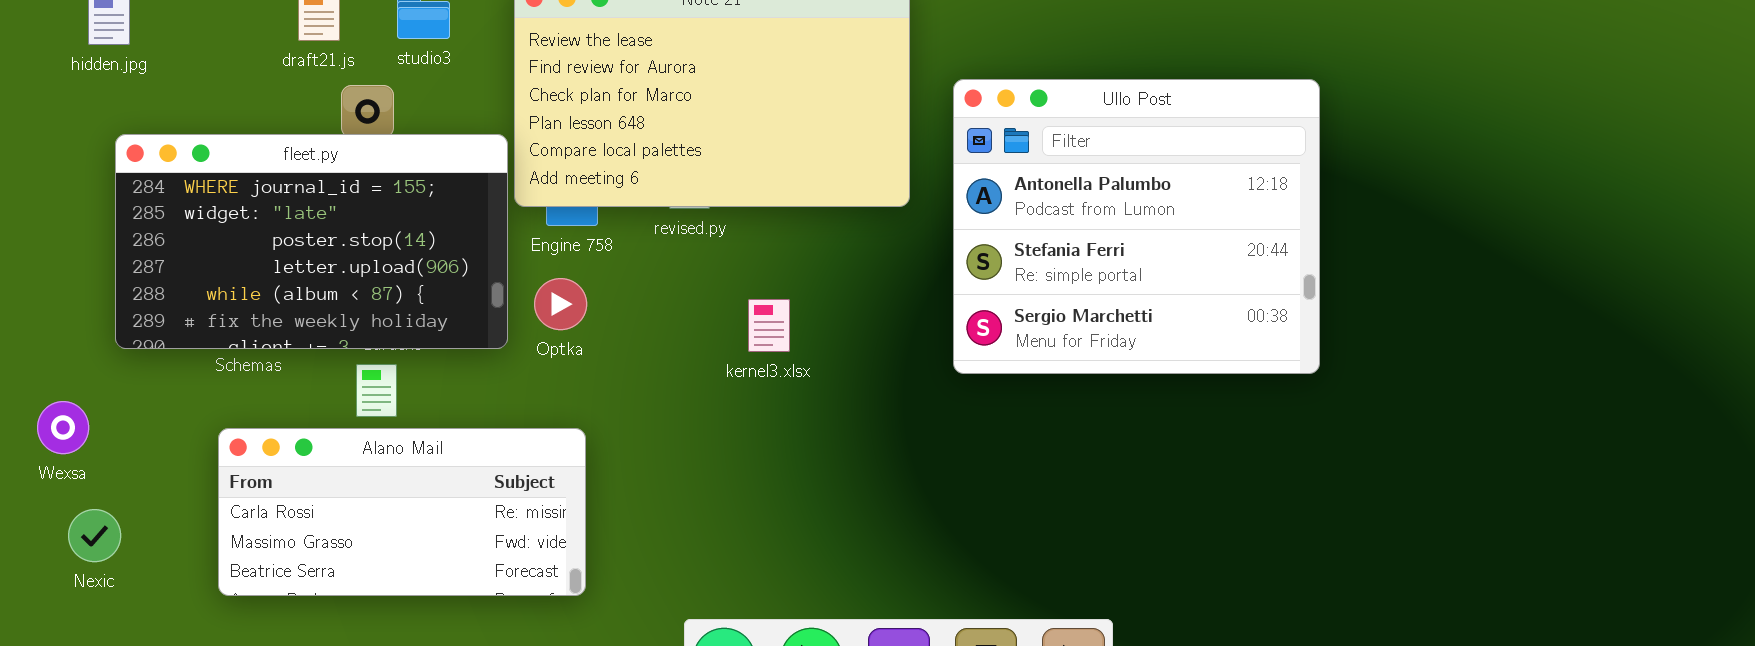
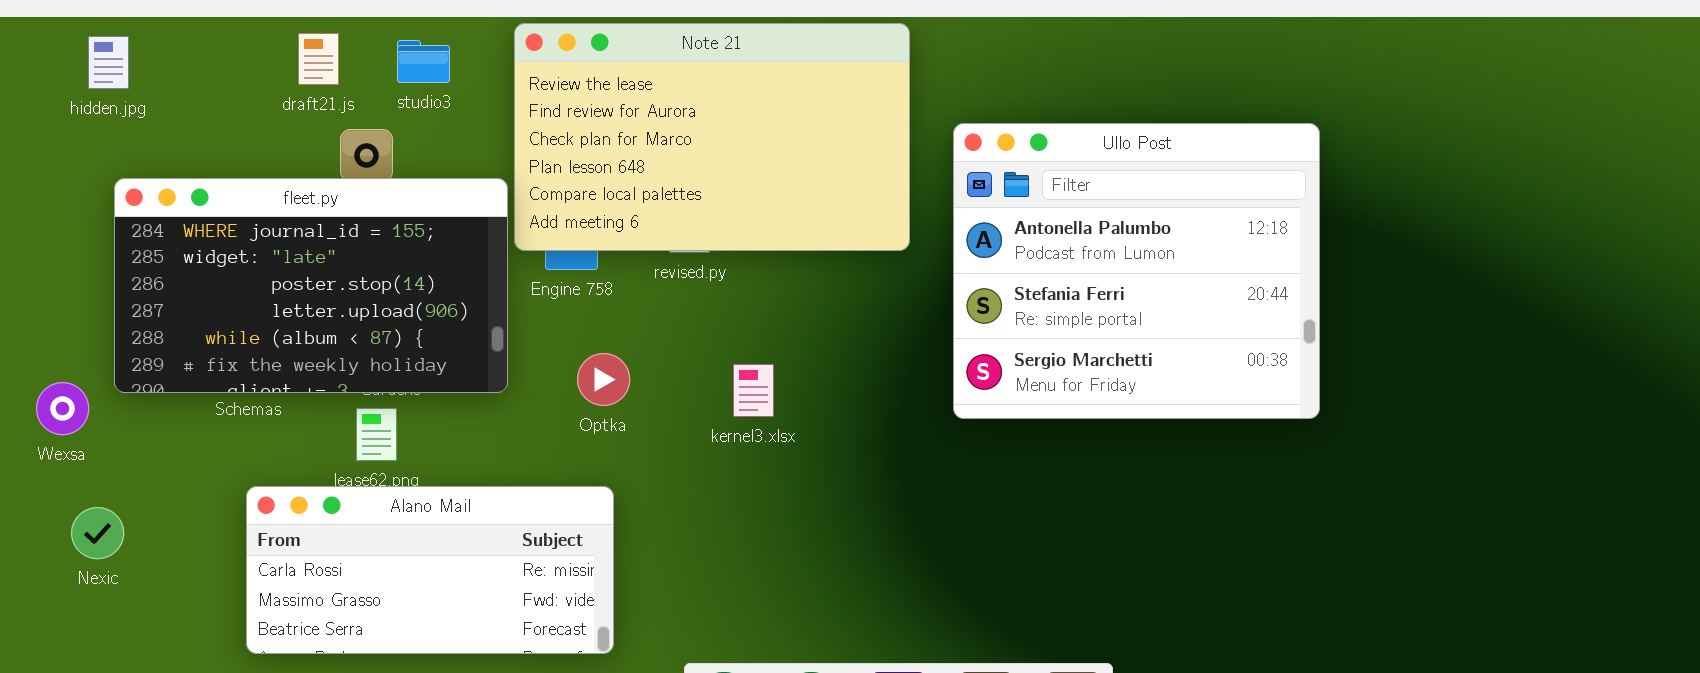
Optka: [534,278,587,330] -> [577,353,630,406], moved
kernel3.xlsx: [748,299,790,352] -> [733,364,774,417], moved
Wexsa: [37,401,89,454] -> [36,382,89,435], moved
Alano Mail: [218,428,586,596] -> [246,486,614,654], moved
Nexic: [68,509,121,562] -> [71,507,124,559], moved

